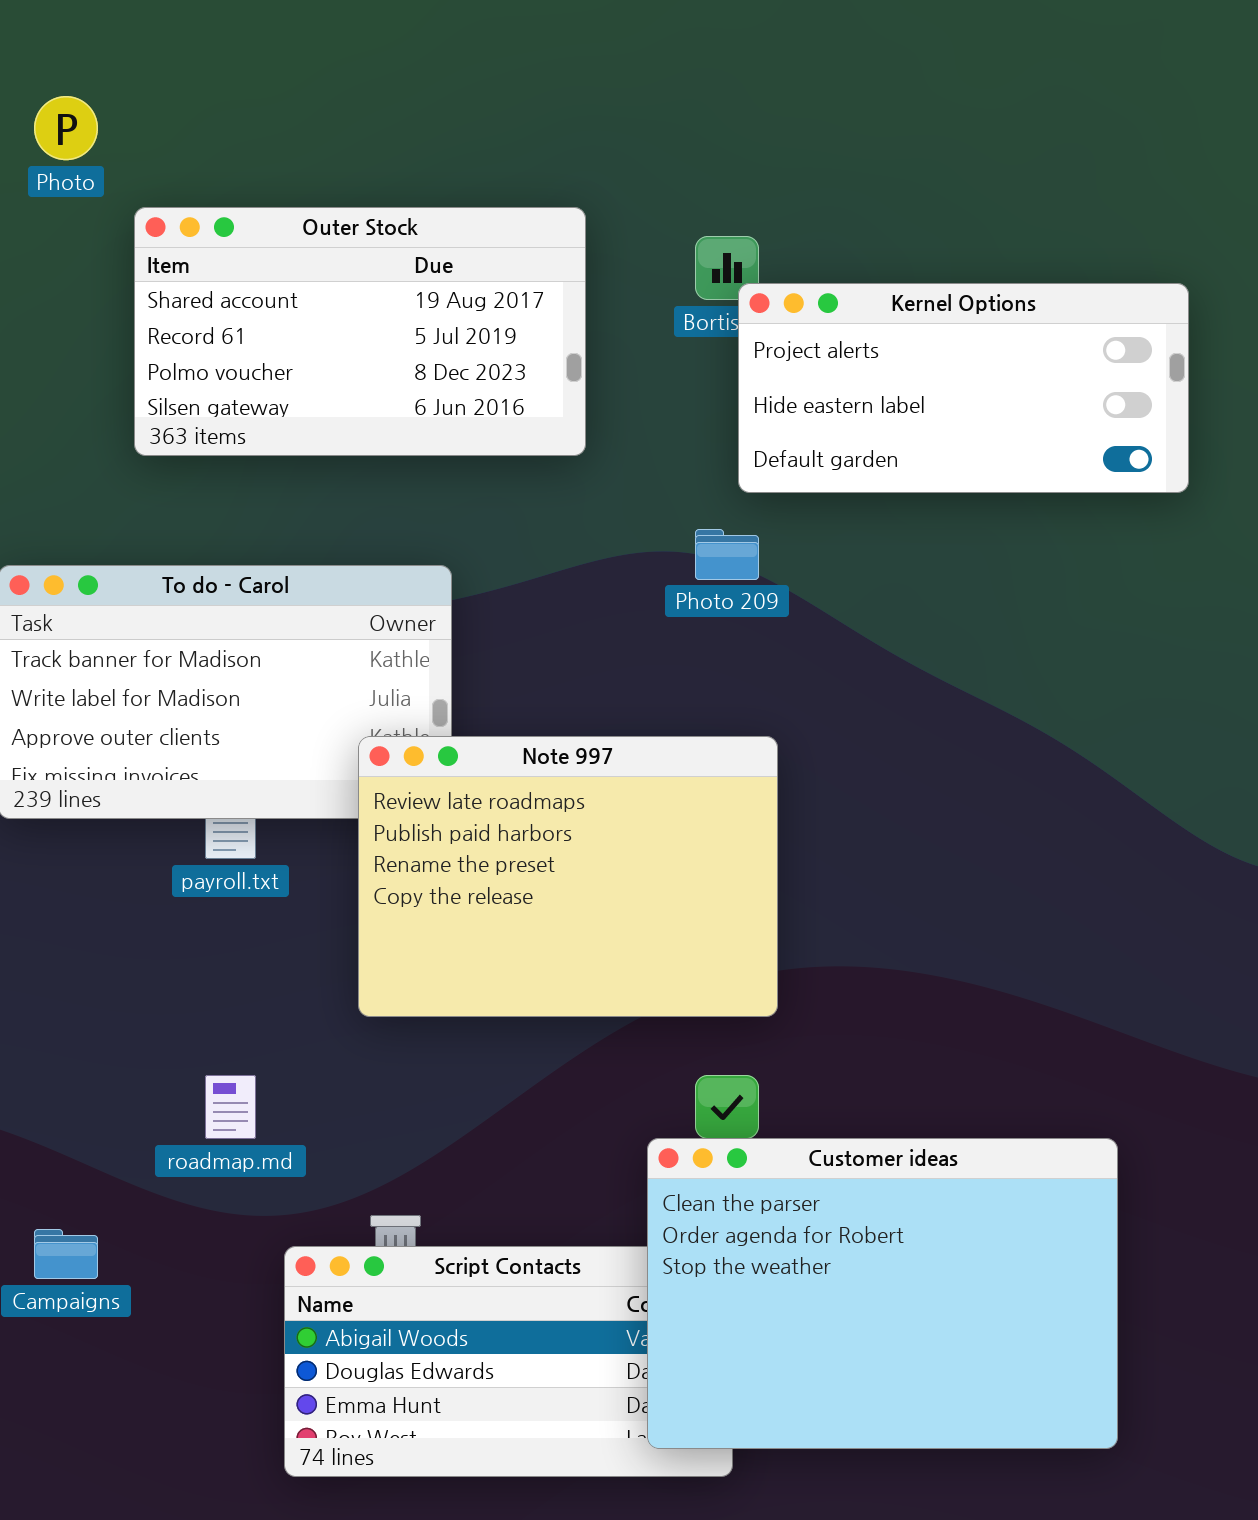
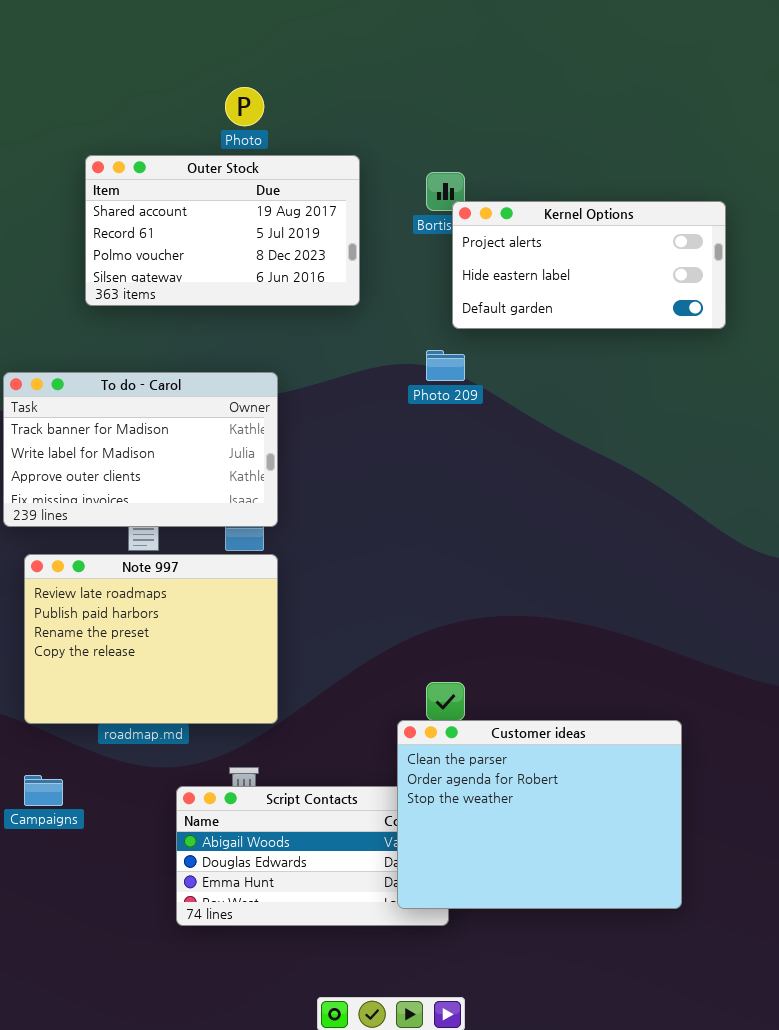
Photo: [34,96,98,160] -> [225,87,264,126], moved
Note 997: [358,736,778,1017] -> [24,554,278,724], moved

